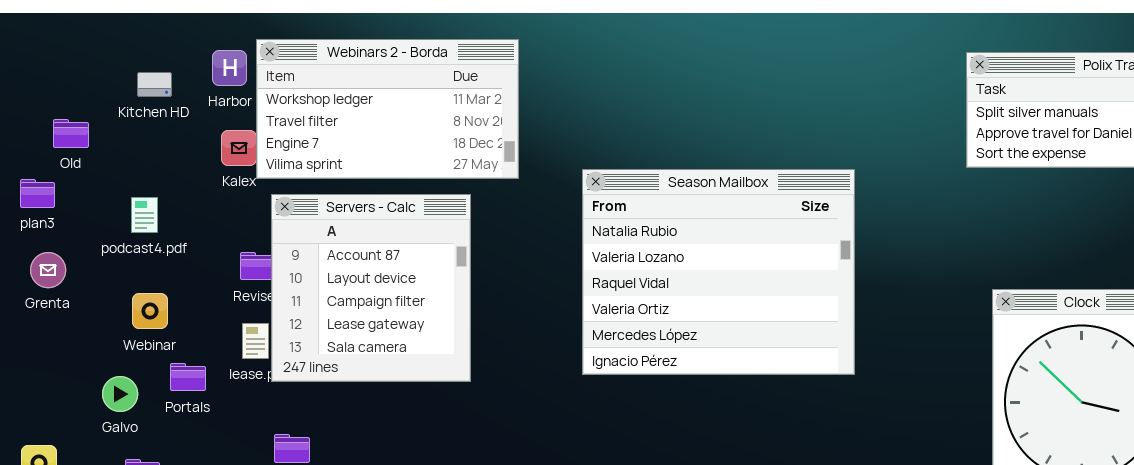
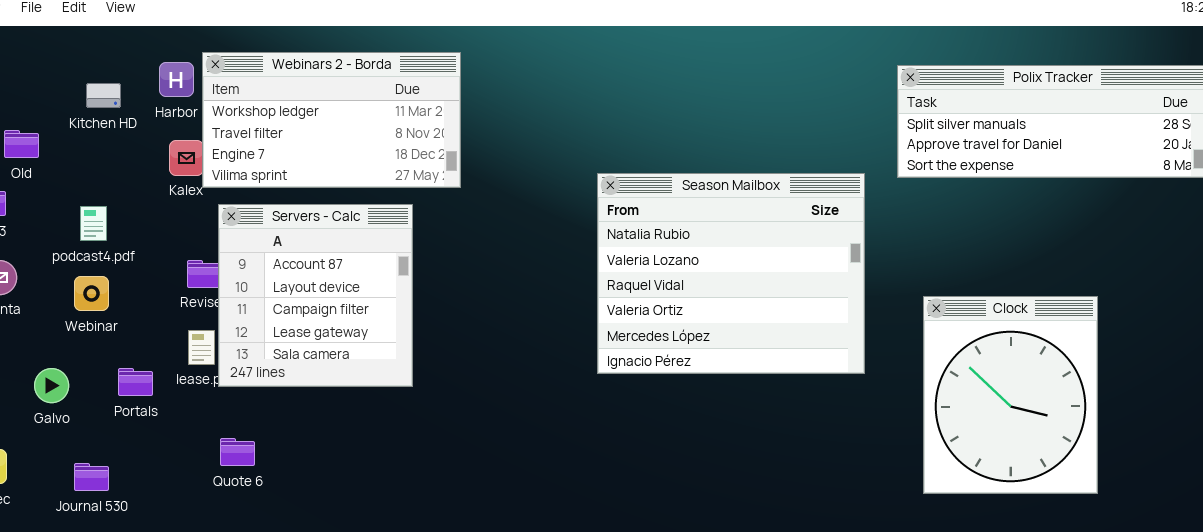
Season Mailbox: [582,169,855,375] -> [597,173,865,374], moved
Webinar: [132,293,168,329] -> [74,276,109,311], moved
Galvo: [102,376,138,412] -> [34,368,69,403], moved

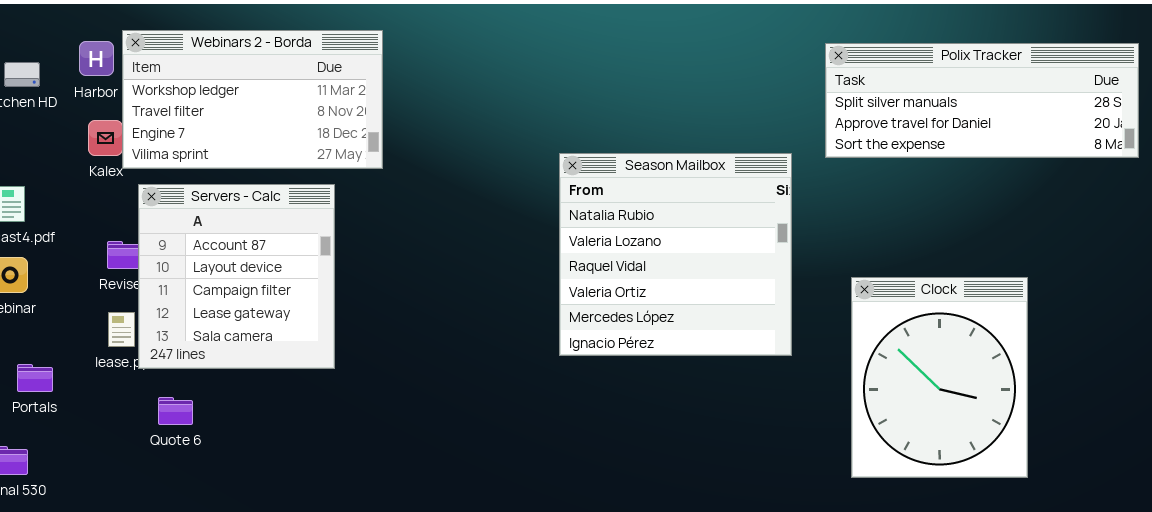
Season Mailbox: [597,173,865,374] -> [559,153,792,356], resized
Portals: [118,368,153,396] -> [17,364,53,392], moved
Quote 6: [220,438,255,466] -> [158,397,193,425], moved

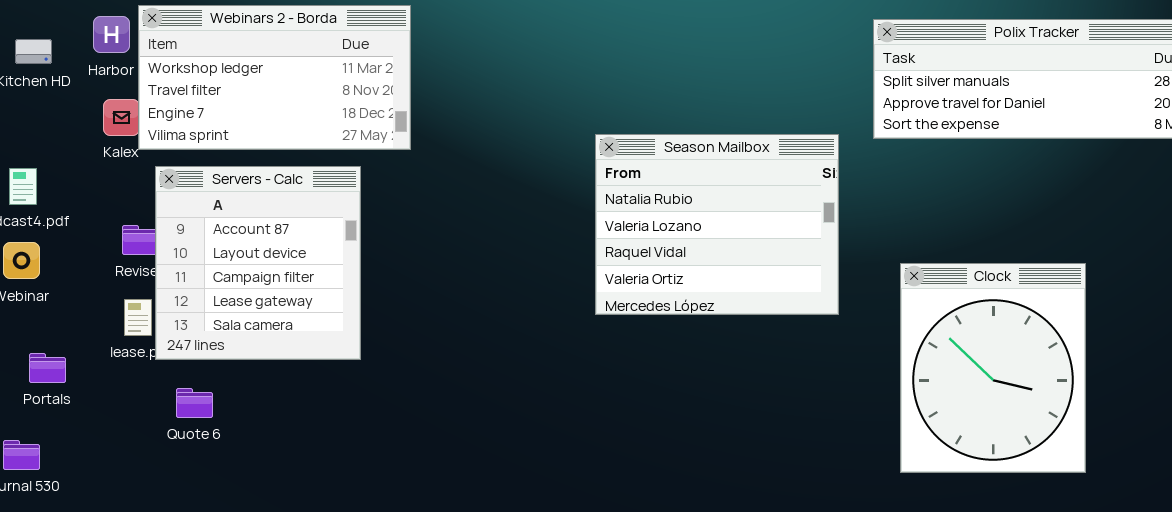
Season Mailbox: [559,153,792,356] -> [595,134,839,315], resized

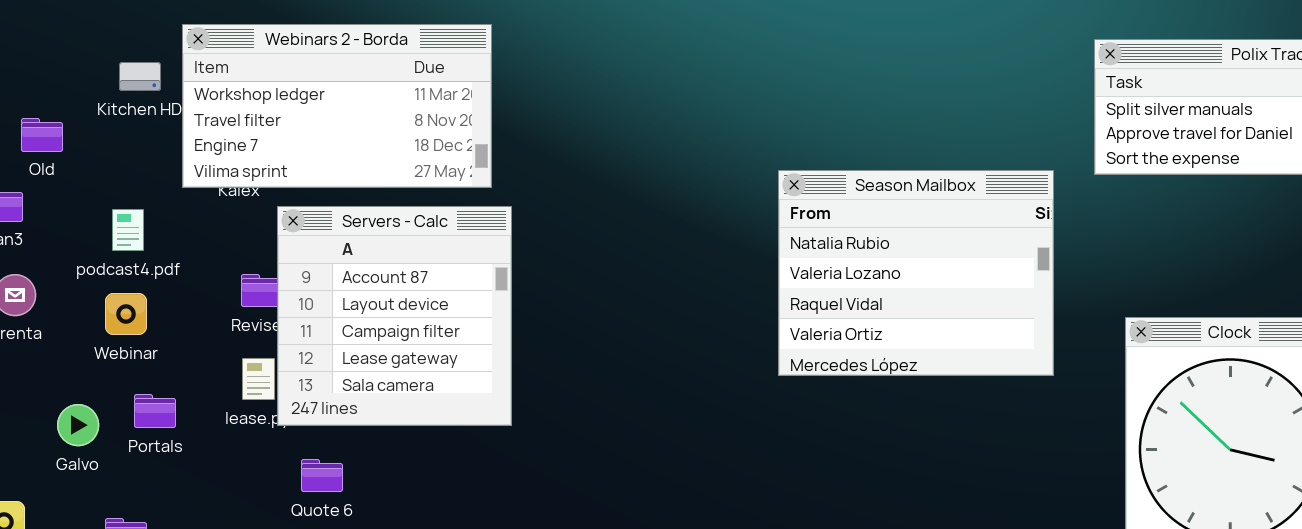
Webinars 2 - Borda: [138,5,411,150] -> [182,24,492,188], moved
Portals: [29,353,66,383] -> [134,394,176,428], moved

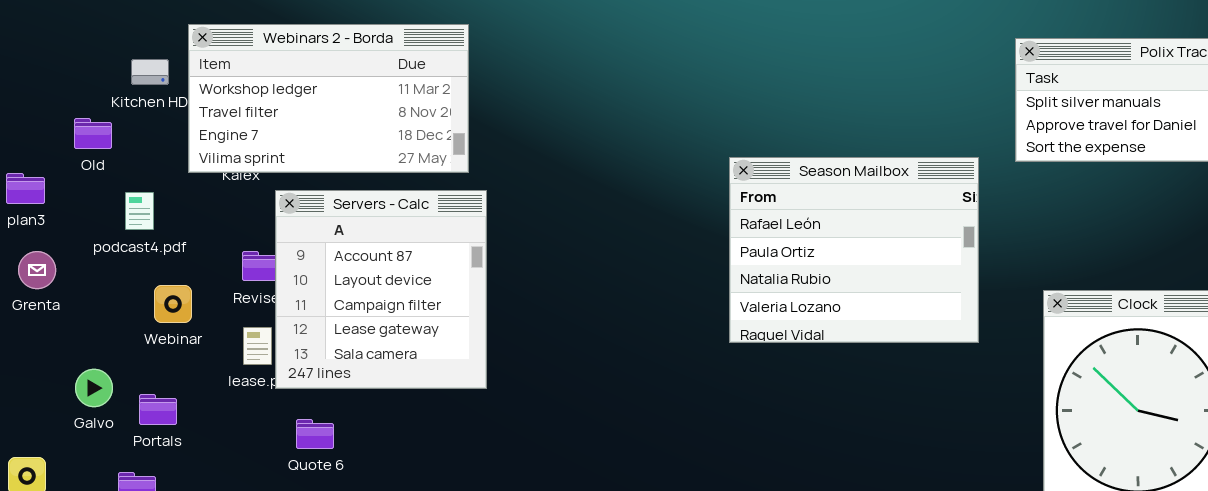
Old: [21,118,63,152] -> [74,118,112,149], moved
Season Mailbox: [778,170,1054,376] -> [729,157,979,343], scrolled up 2 rows
Webinar: [105,293,147,335] -> [154,285,192,323], moved
Portals: [134,394,176,428] -> [139,394,177,425], moved

